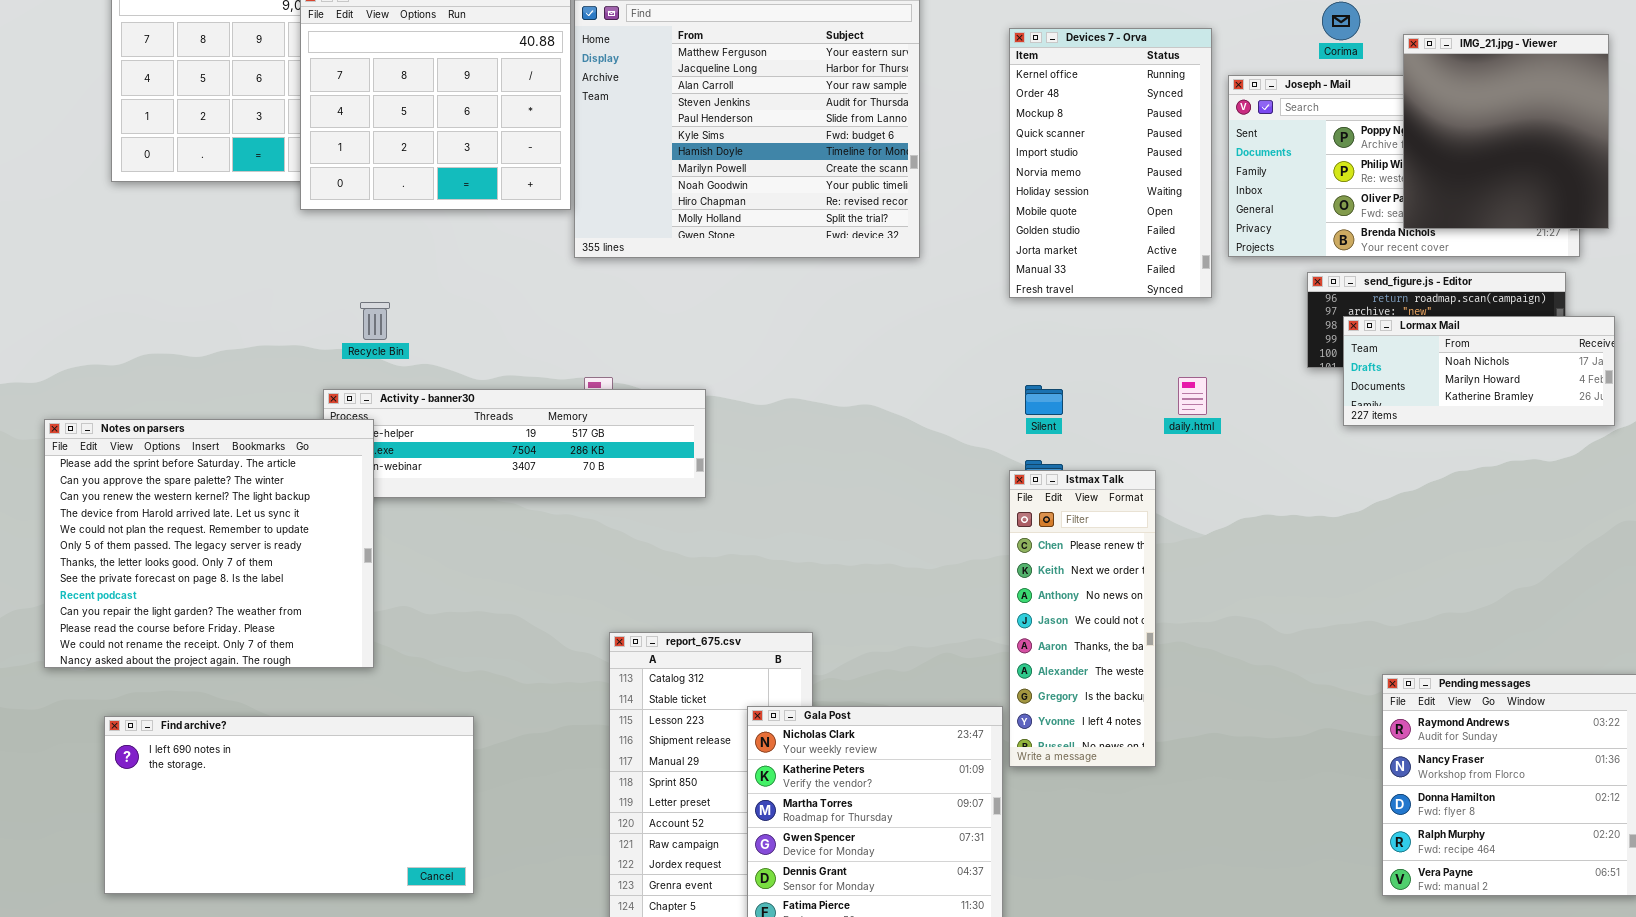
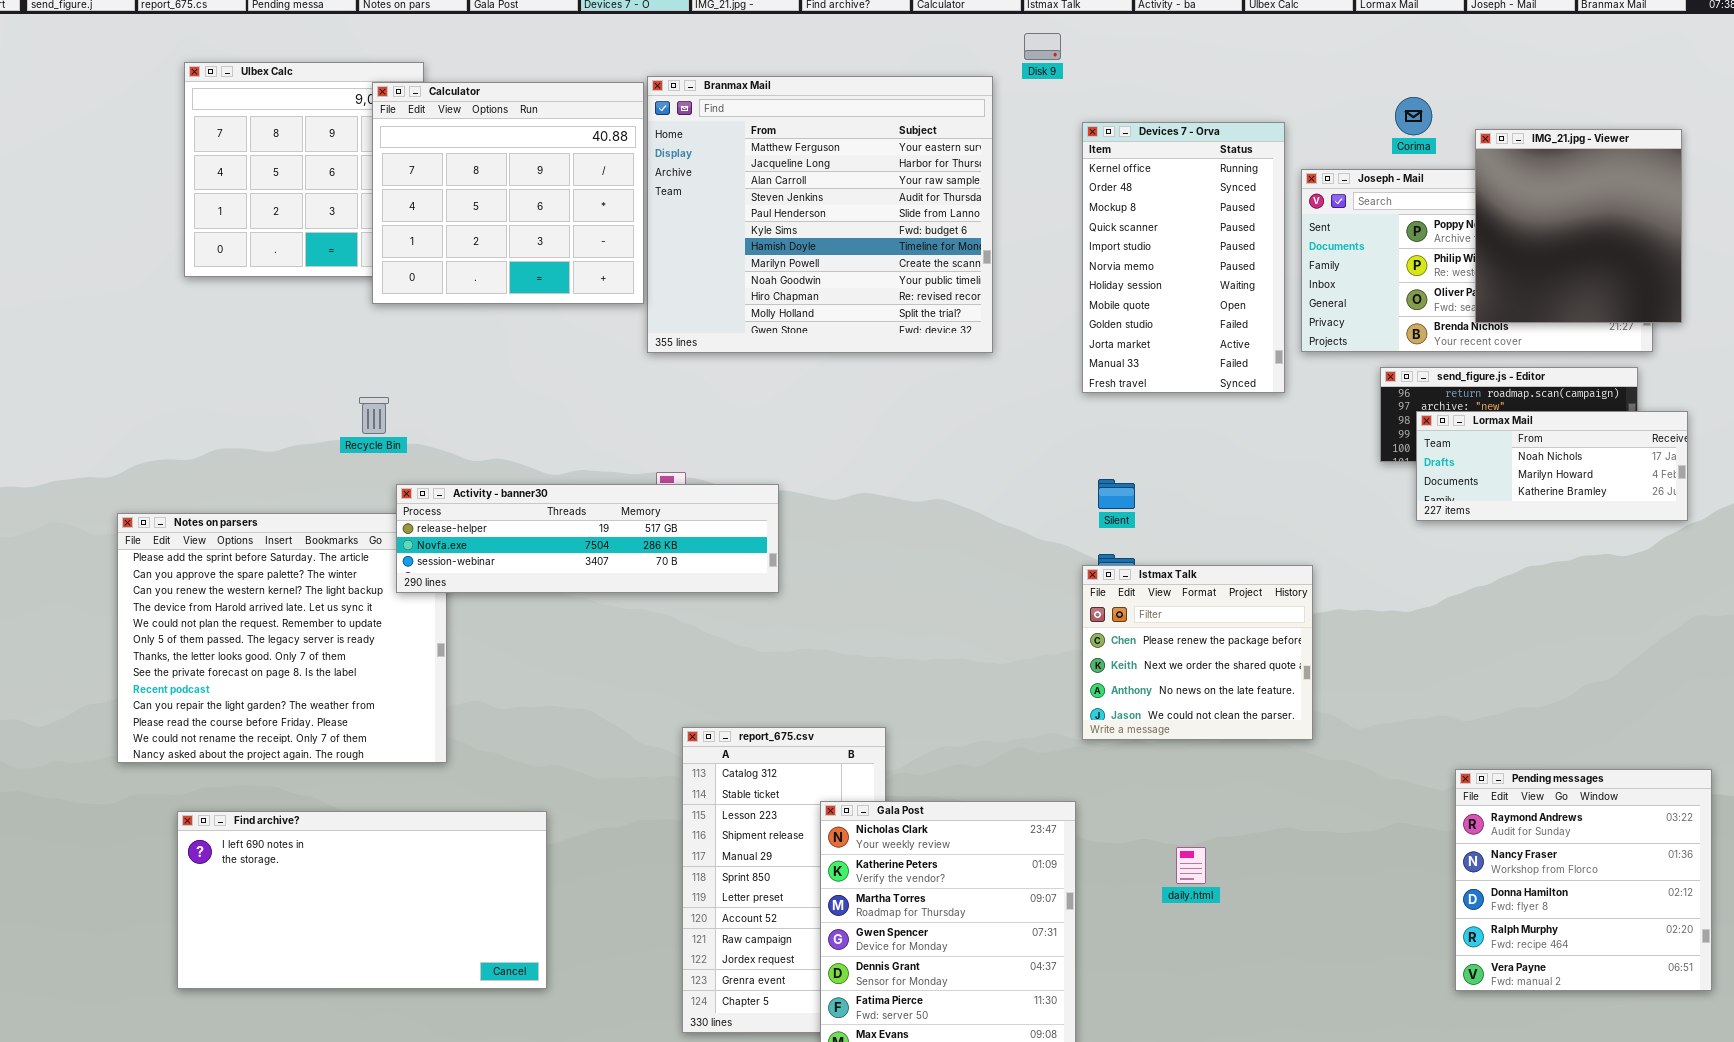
Recycle Bin: [360,302,390,340] -> [359,397,389,434], moved
daily.html: [1178,377,1207,415] -> [1176,847,1206,884], moved
Activity - banner30: [323,389,706,498] -> [396,484,779,593], raised
Istmax Talk: [1009,470,1156,767] -> [1082,565,1313,740], resized

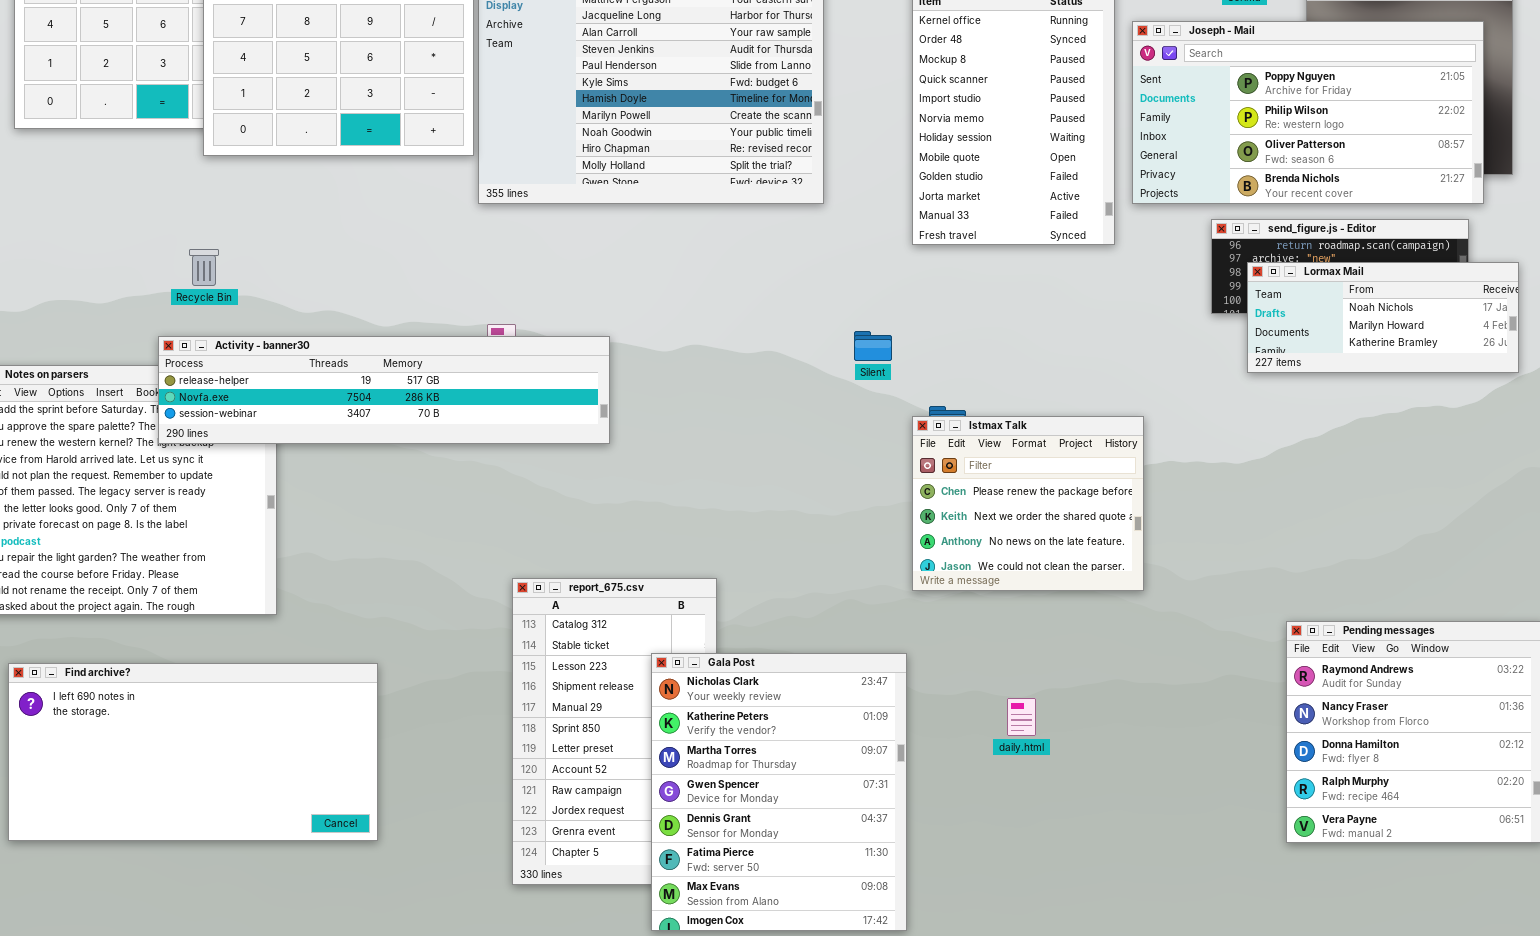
Joseph - Mail: [1301,169,1653,352] -> [1132,21,1484,204], raised
Silent: [1098,479,1135,509] -> [854,331,892,361], moved
Activity - banner30: [396,484,779,593] -> [158,336,610,444], resized

